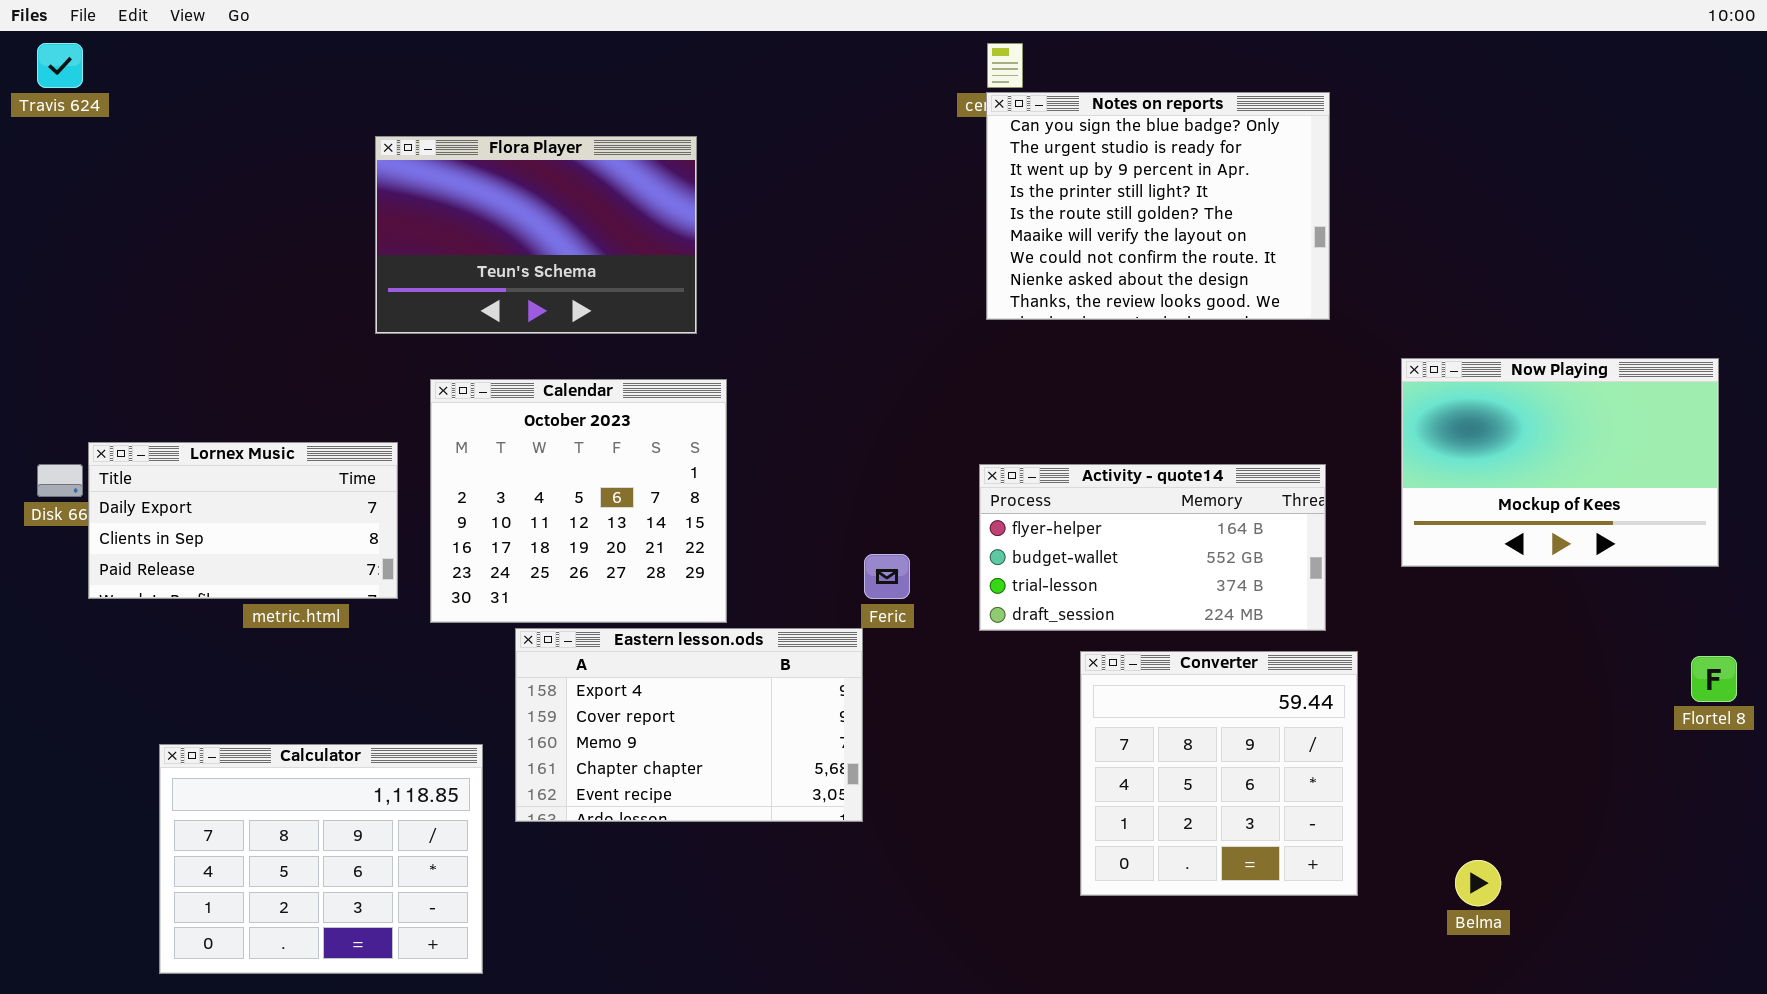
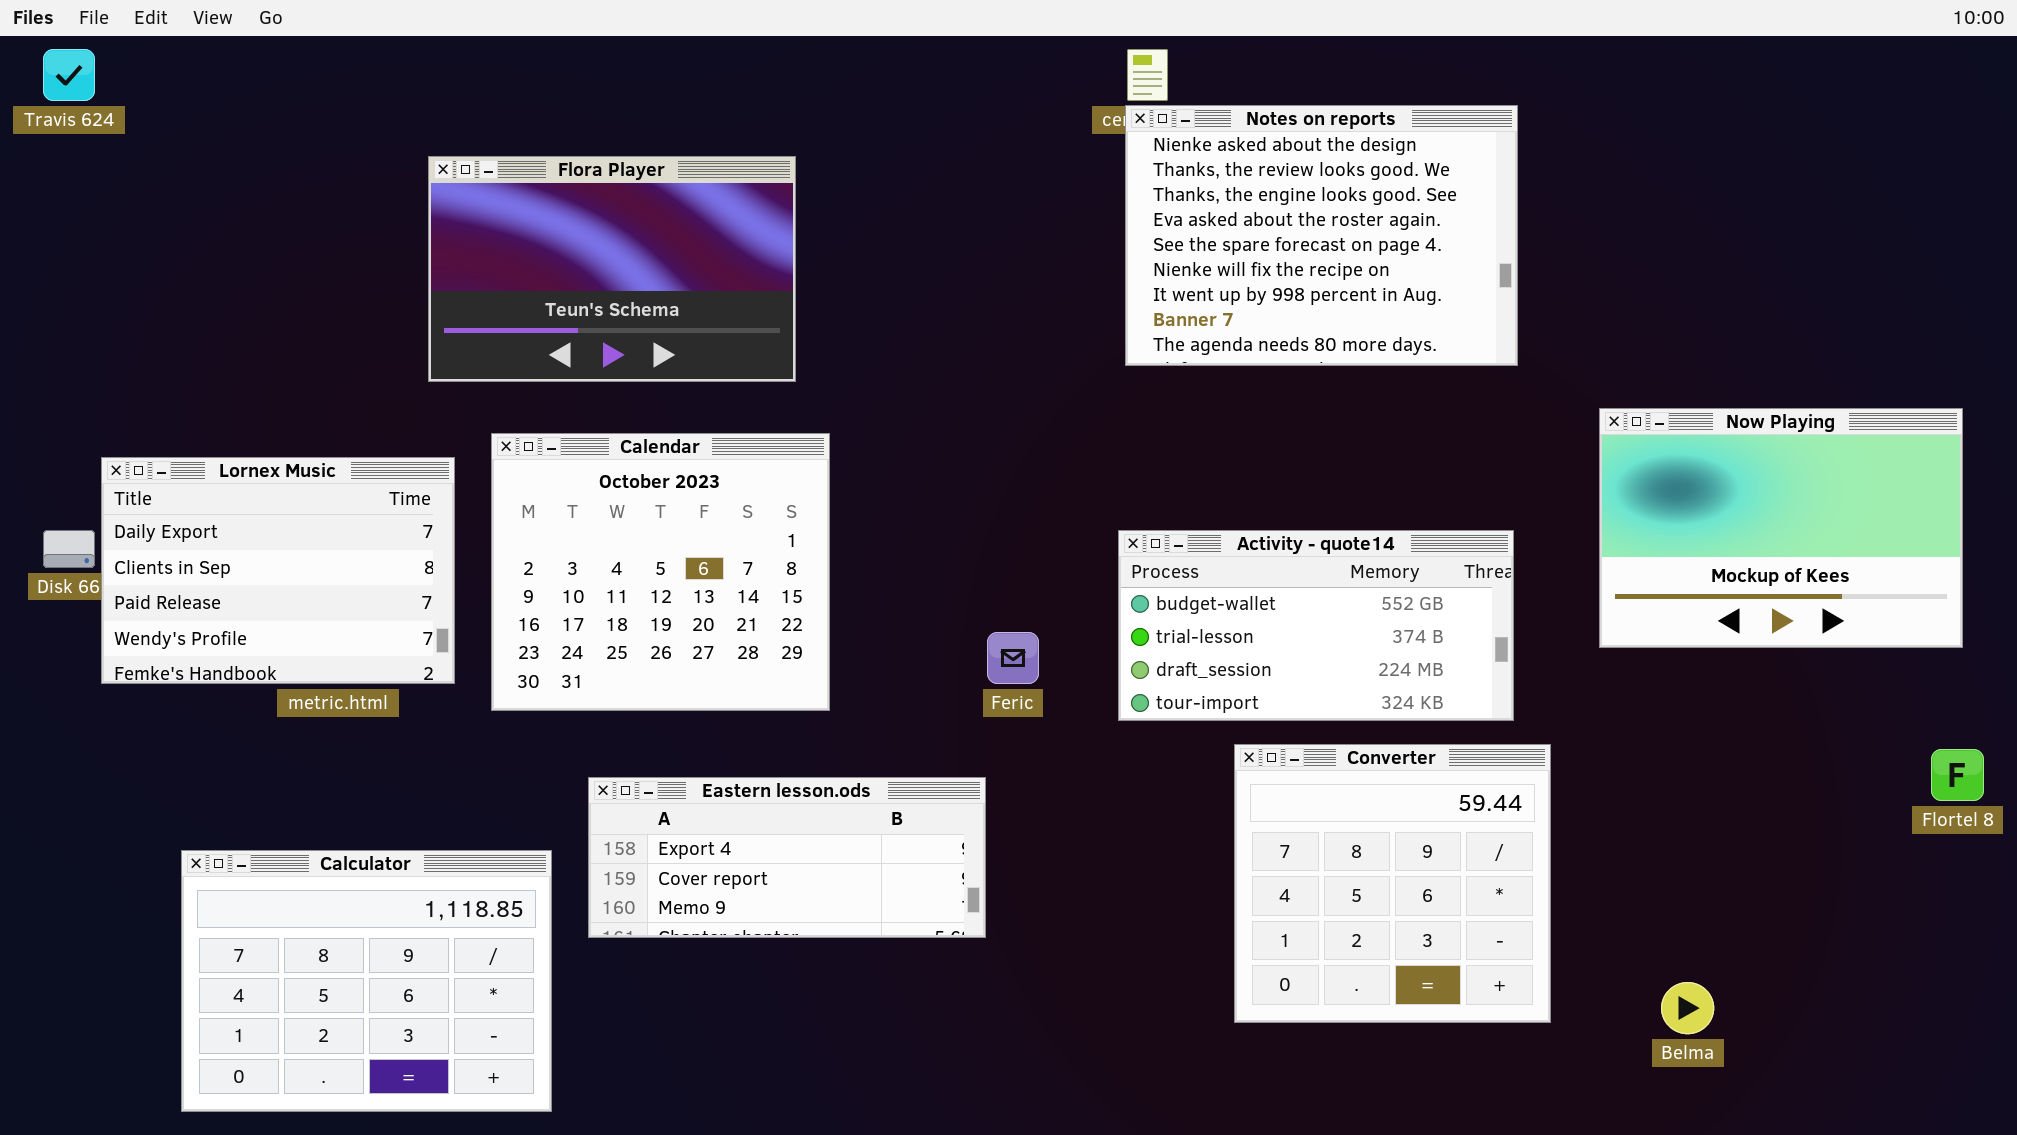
Notes on reports: [986,92,1330,320] -> [1125,105,1518,366], scrolled down 7 rows
Lornex Music: [88,442,398,599] -> [101,457,455,684], resized
Activity - quote14: [979,464,1326,631] -> [1118,530,1514,721], scrolled down 1 row
Eastern lesson.ods: [515,628,863,822] -> [588,777,986,938], resized

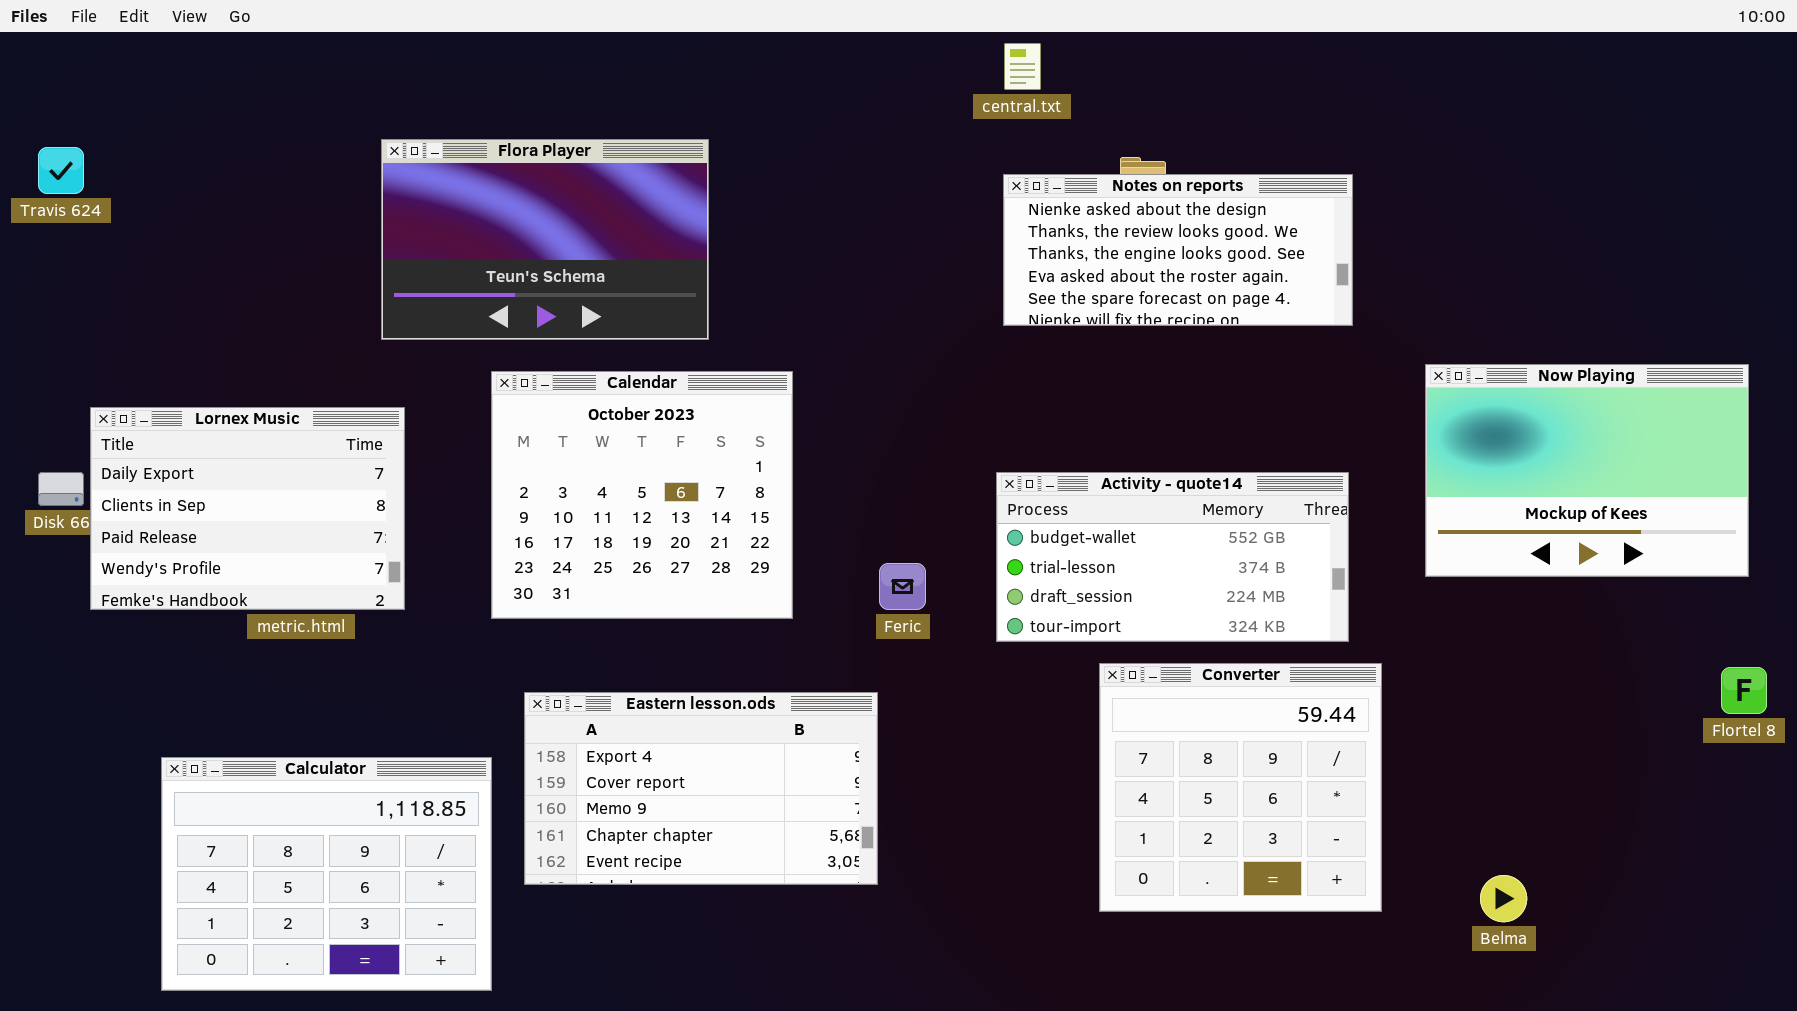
Travis 624: [43,49,95,101] -> [38,147,84,194], moved
Notes on reports: [1125,105,1518,366] -> [1003,174,1353,326], resized
Calendar: [491,433,830,711] -> [491,371,793,619], moved
Eastern lesson.ods: [588,777,986,938] -> [524,692,878,885], resized

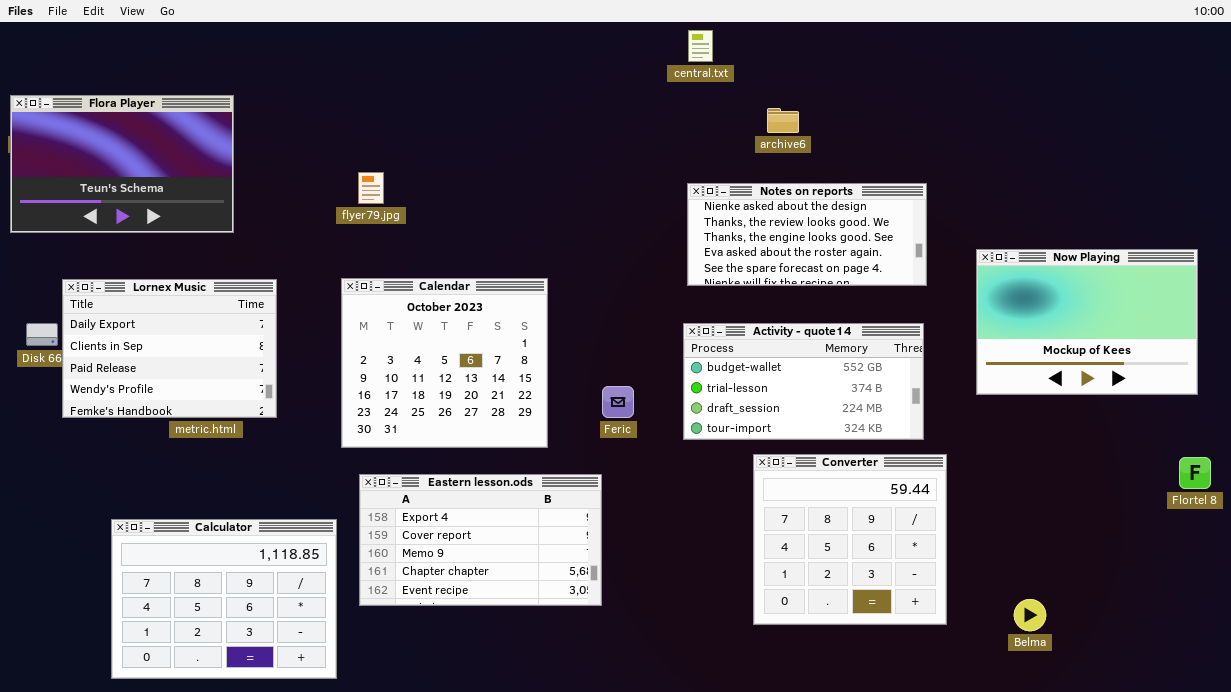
Flora Player: [381,139,709,340] -> [10,95,234,233], moved
Notes on reports: [1003,174,1353,326] -> [687,183,927,286], moved
Calendar: [491,371,793,619] -> [341,278,548,448], moved

